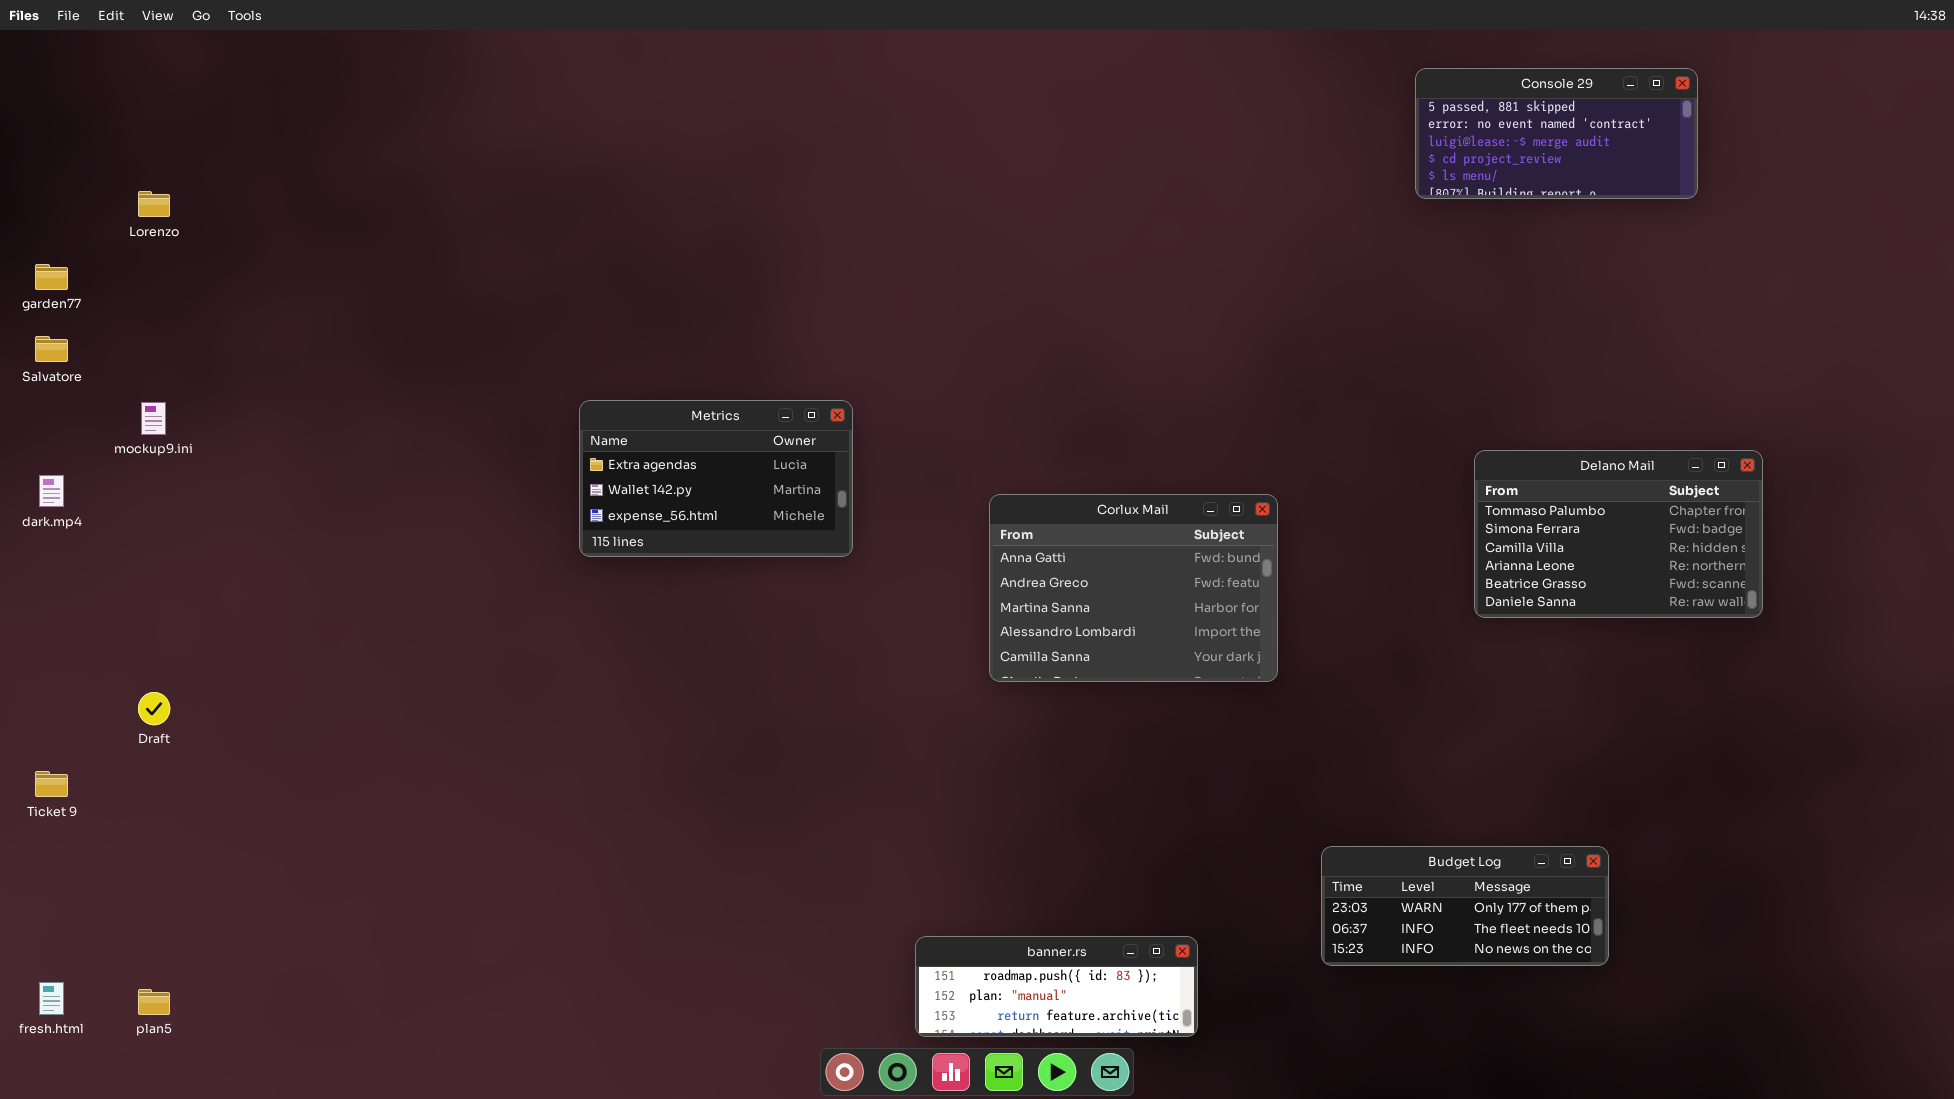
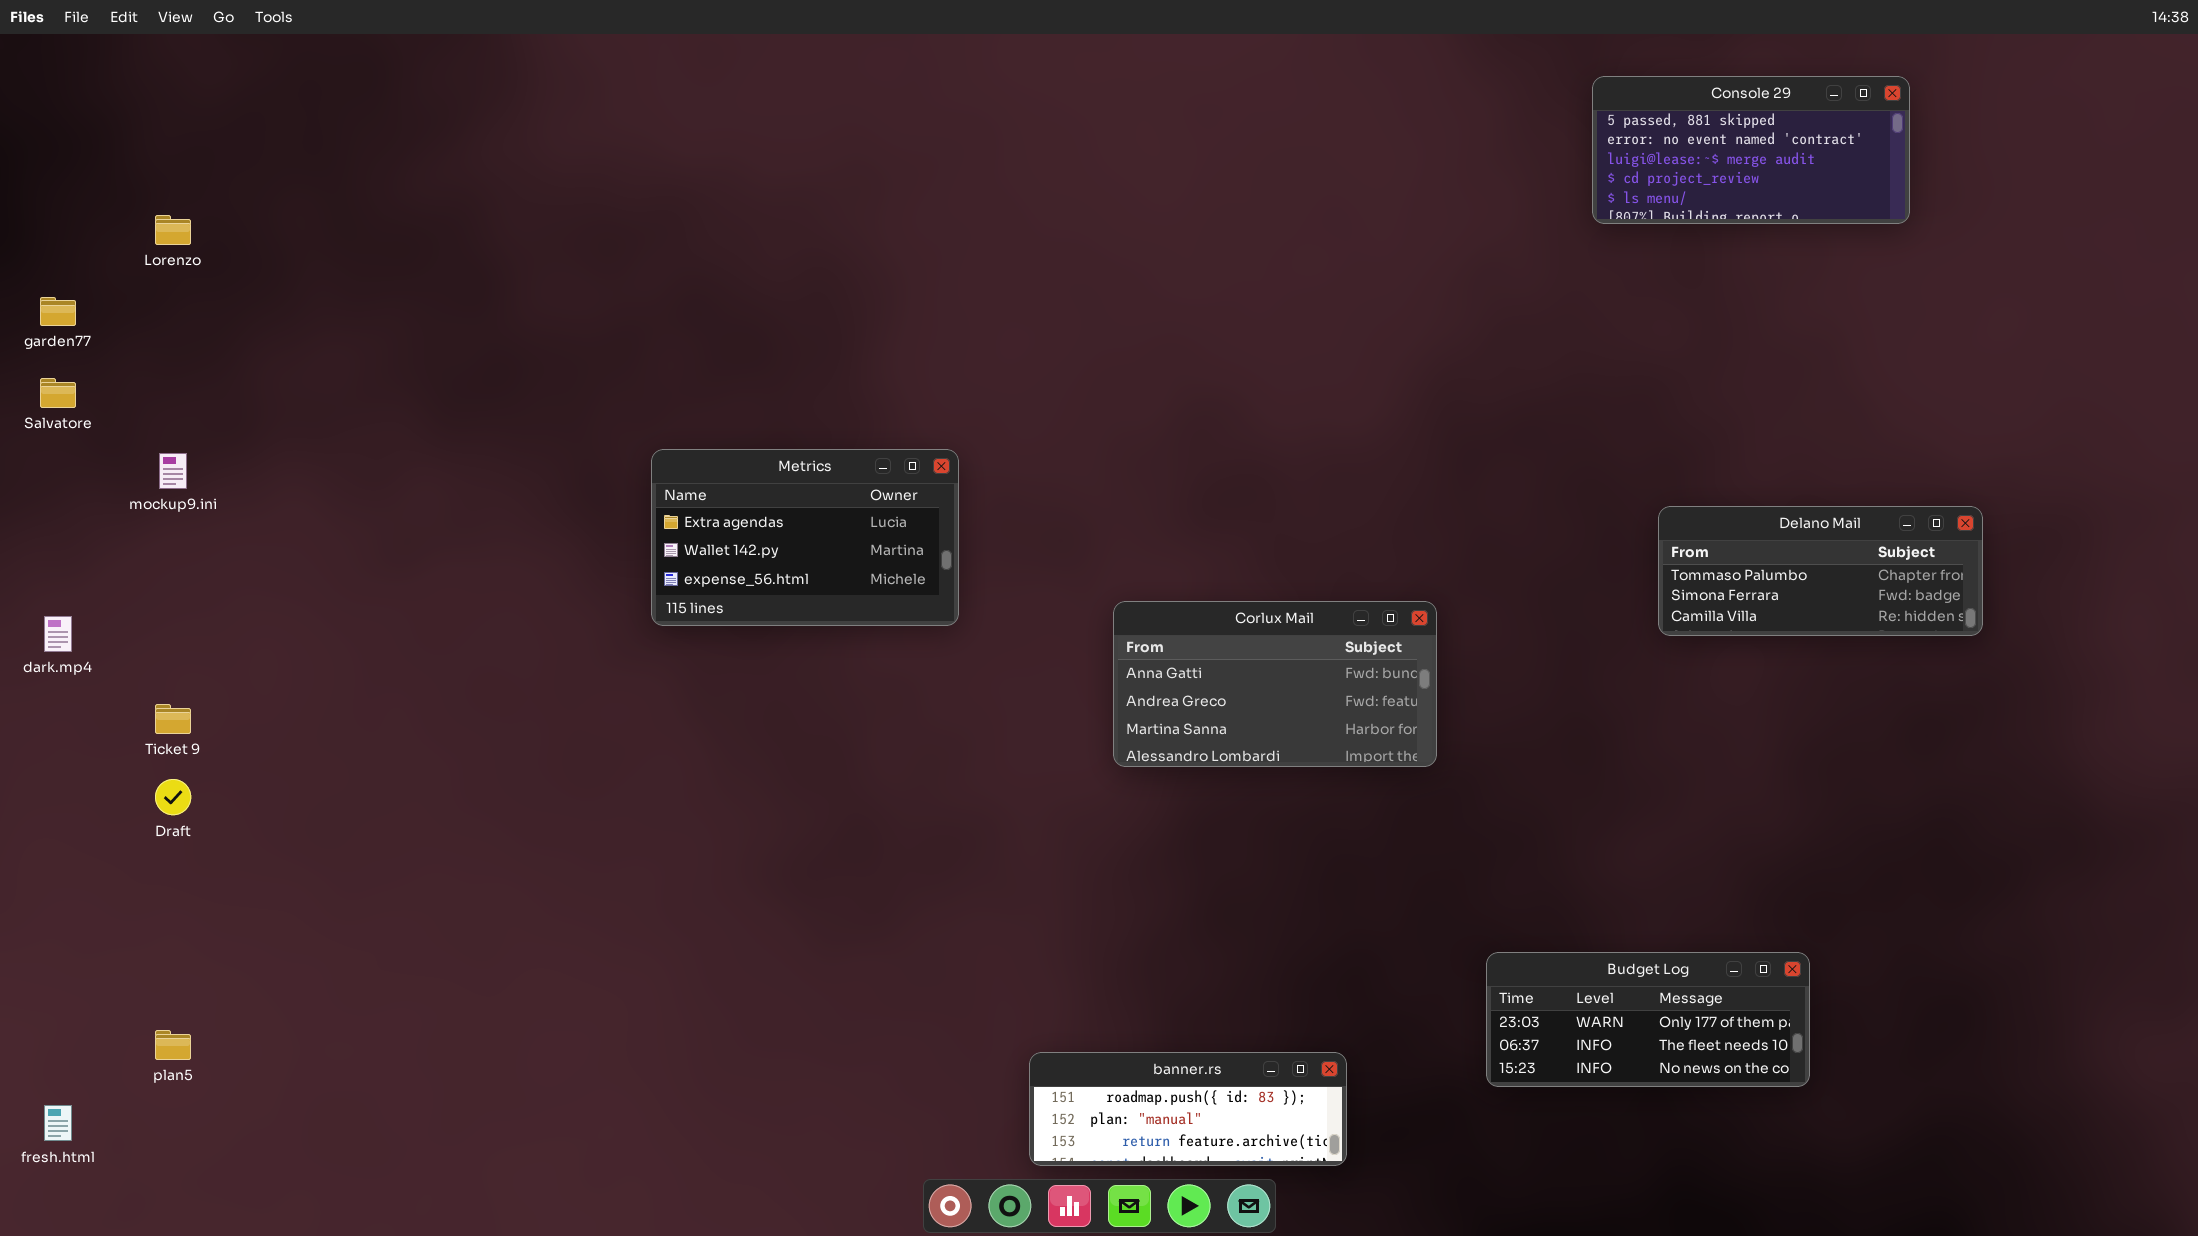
Delano Mail: [1474,450,1763,618] -> [1658,506,1983,636], resized
dark.mp4: [39,475,64,507] -> [44,616,72,652], moved
Corlux Mail: [989,494,1278,682] -> [1113,601,1437,767], resized
Ticket 9: [35,771,68,797] -> [155,704,191,734], moved
plan5: [138,989,170,1015] -> [155,1030,191,1060], moved

